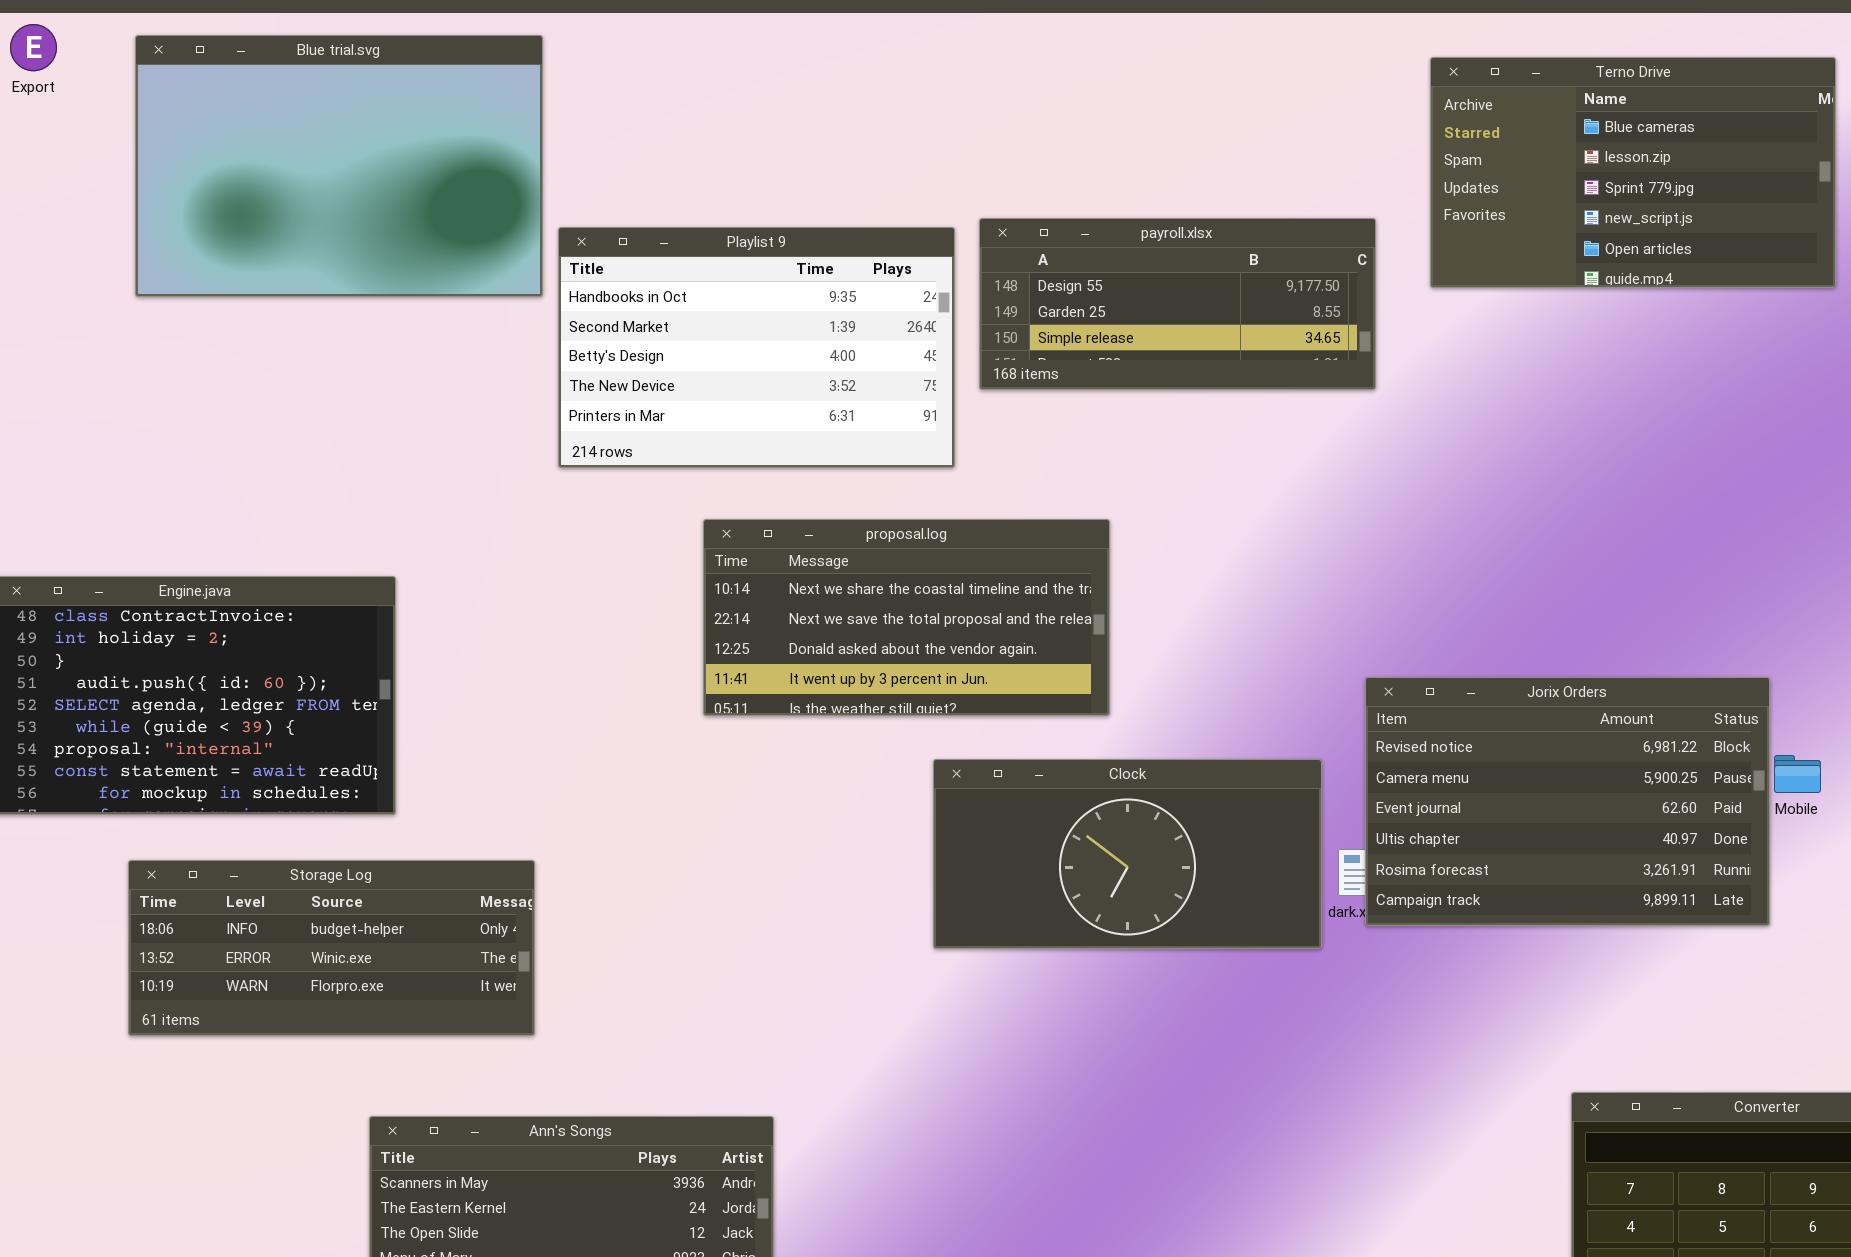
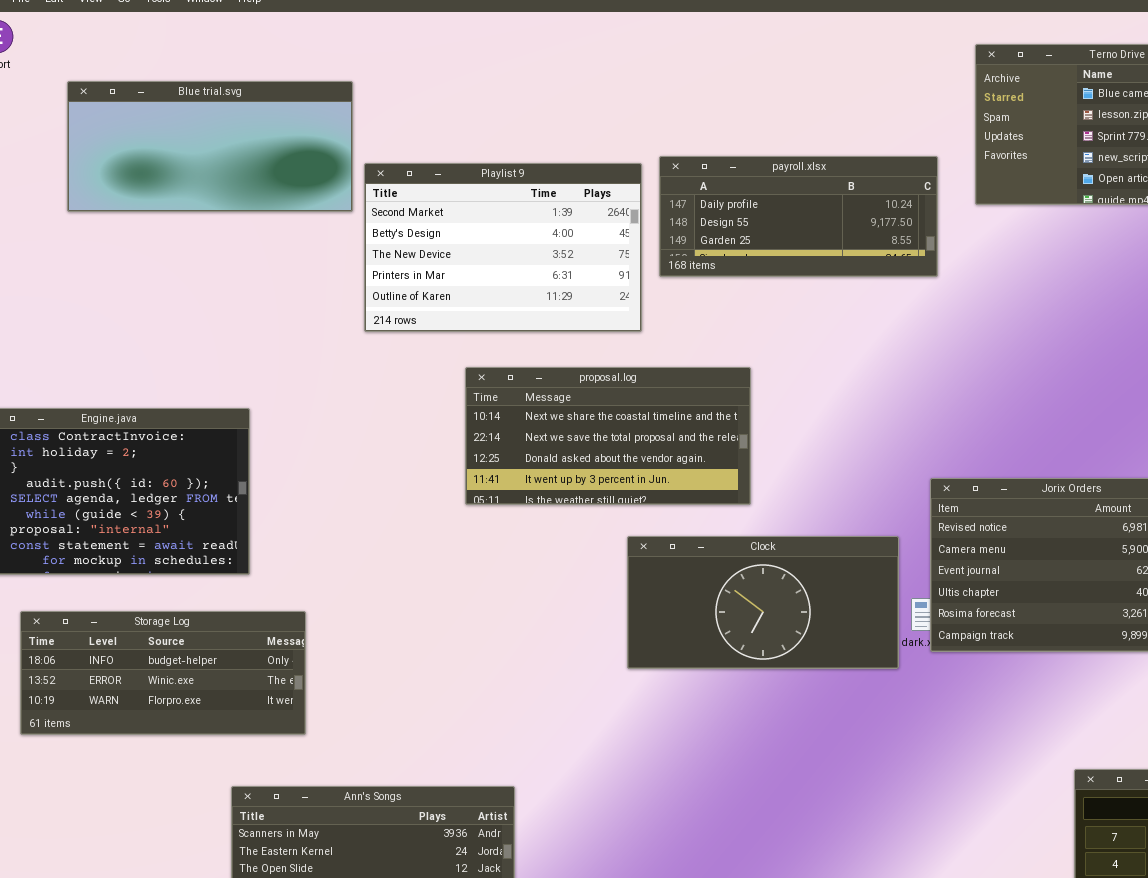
Blue trial.svg: [135,35,543,297] -> [67,81,353,212], resized
payroll.xlsx: [979,218,1376,390] -> [659,156,938,277], scrolled up 1 row
Playlist 9: [558,227,955,468] -> [364,163,642,332], scrolled down 1 row
Storage Log: [128,860,535,1036] -> [20,611,306,735], moved

